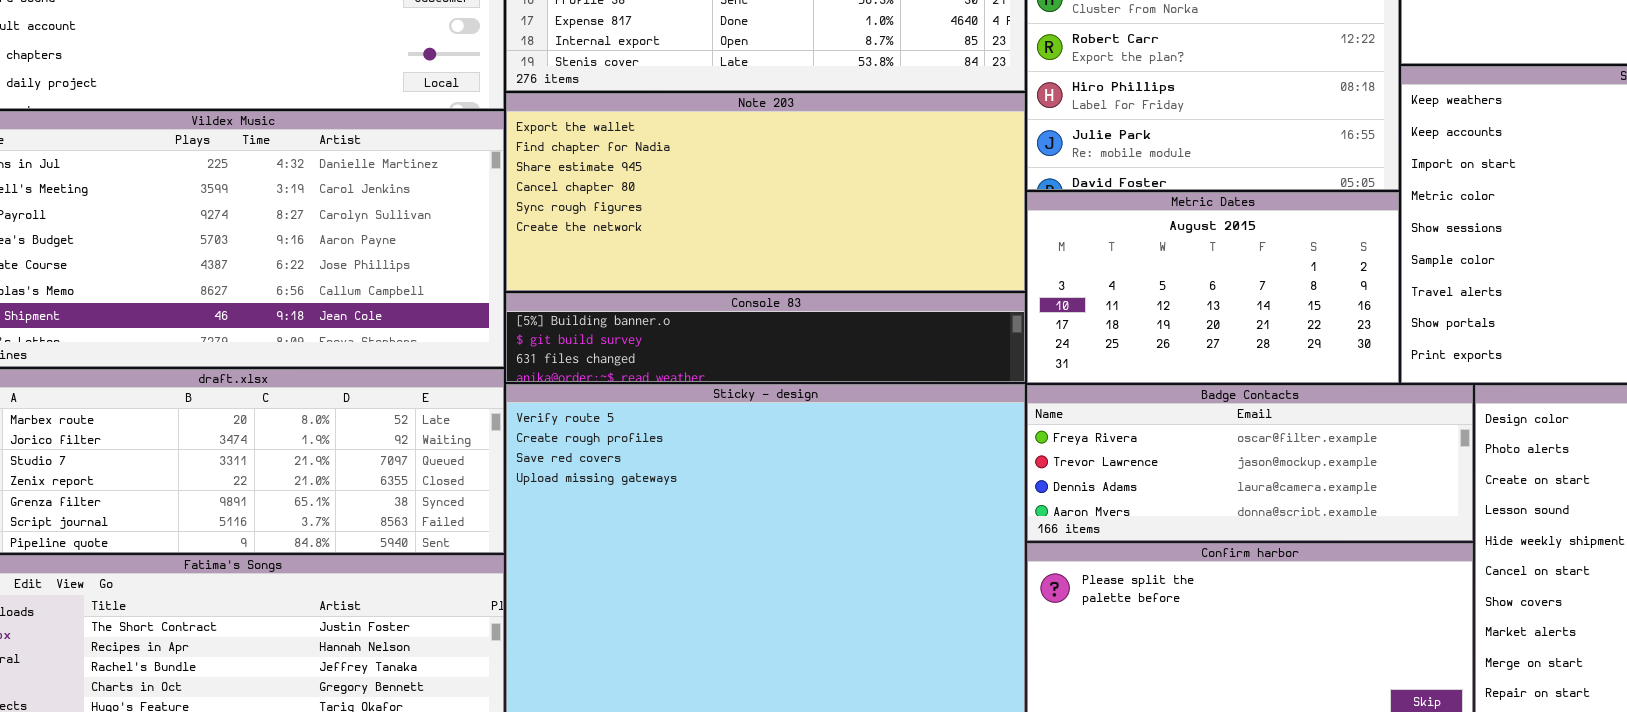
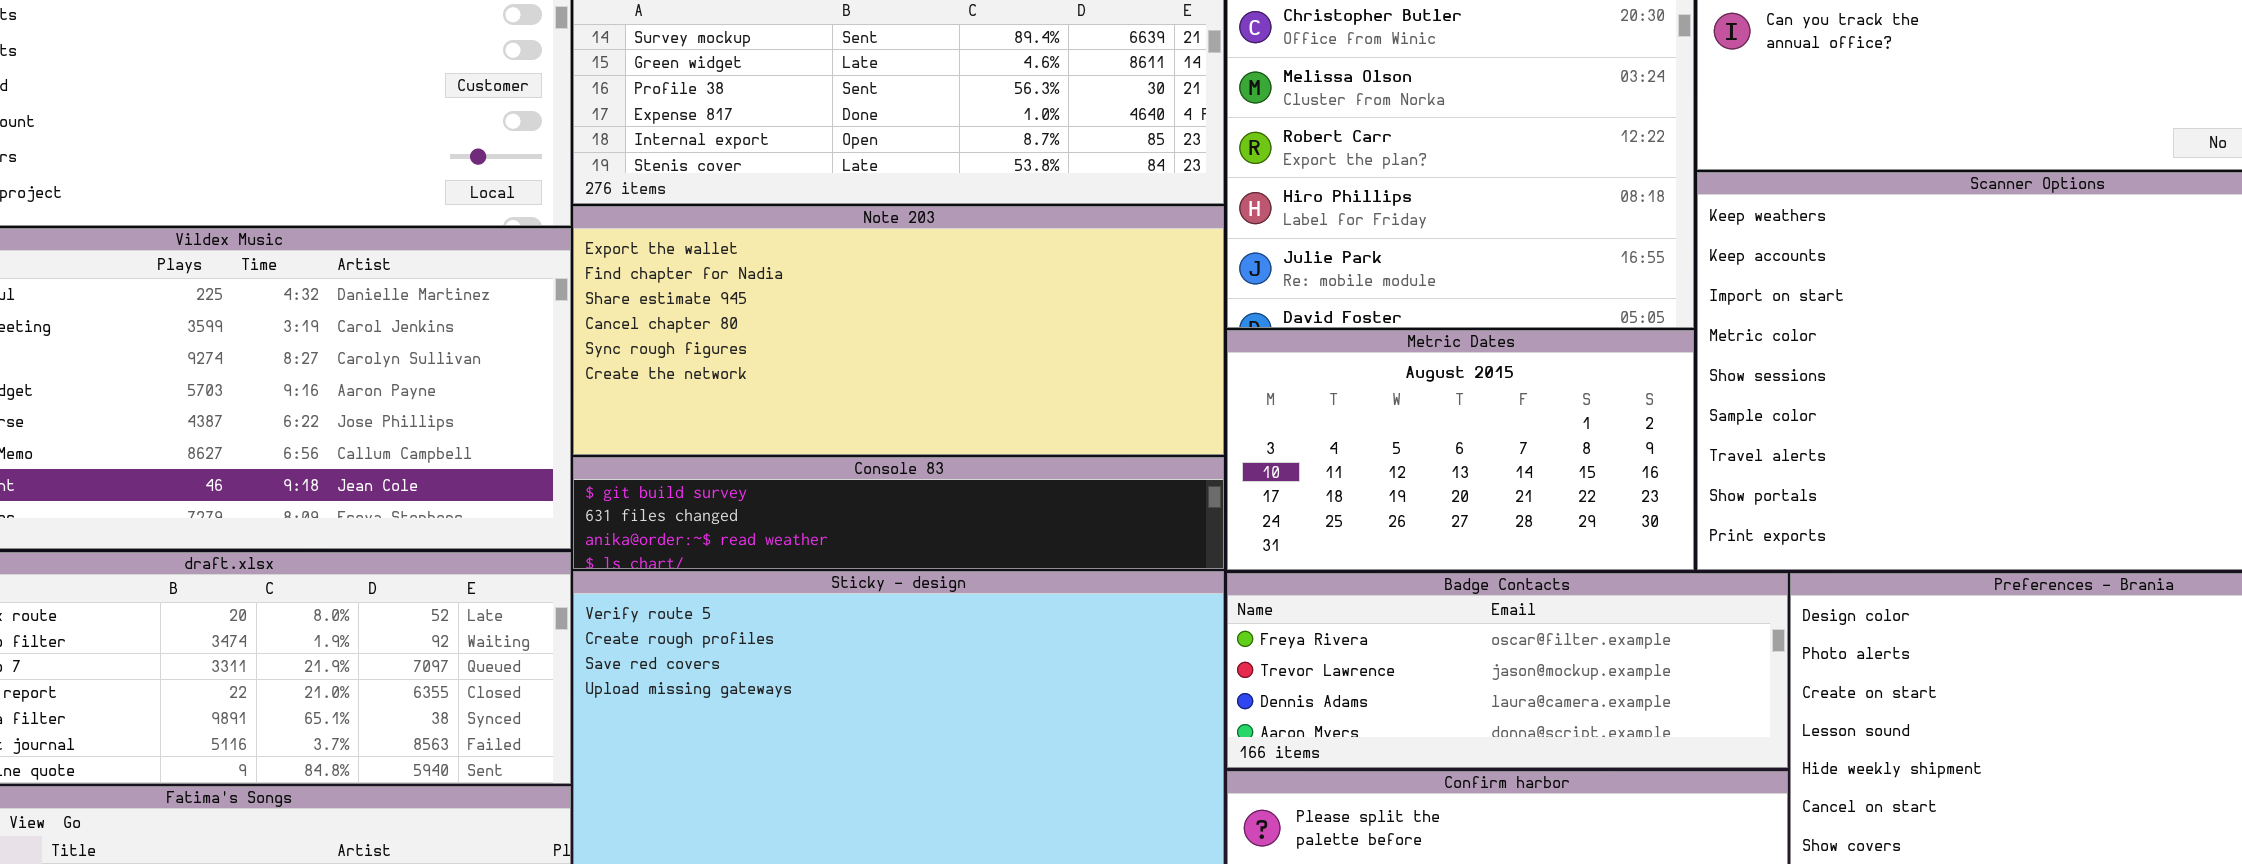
Console 83: [506,293,1025,382] -> [573,457,1224,569], scrolled down 1 row

